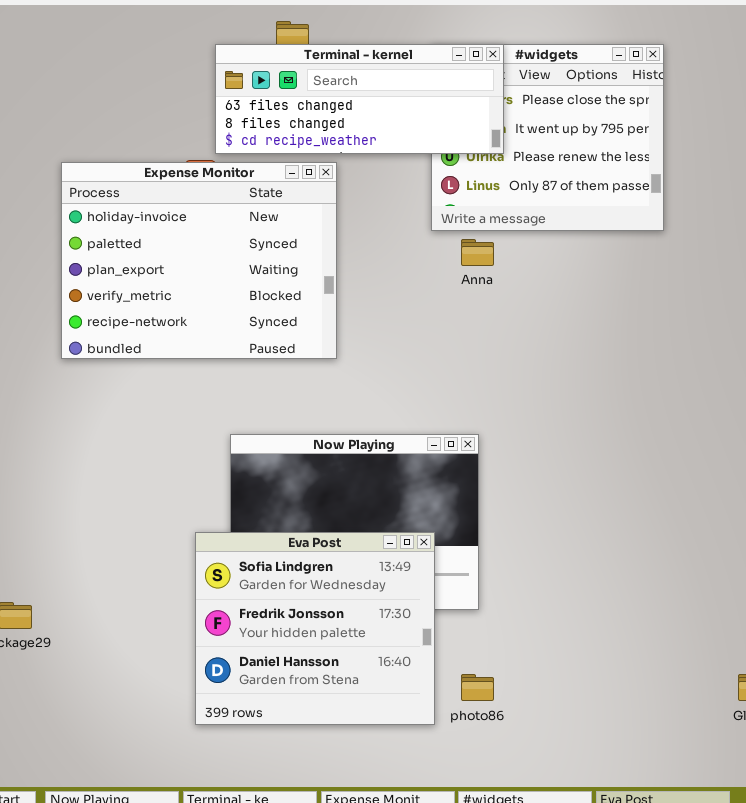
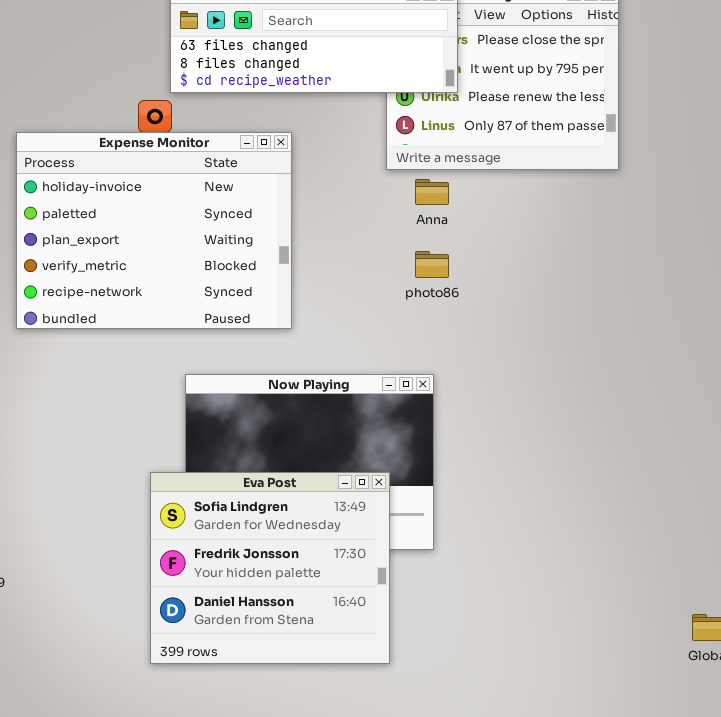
Expense Monitor: [61,162,337,359] -> [16,132,292,329], moved
photo86: [461,674,494,701] -> [415,251,449,278], moved

